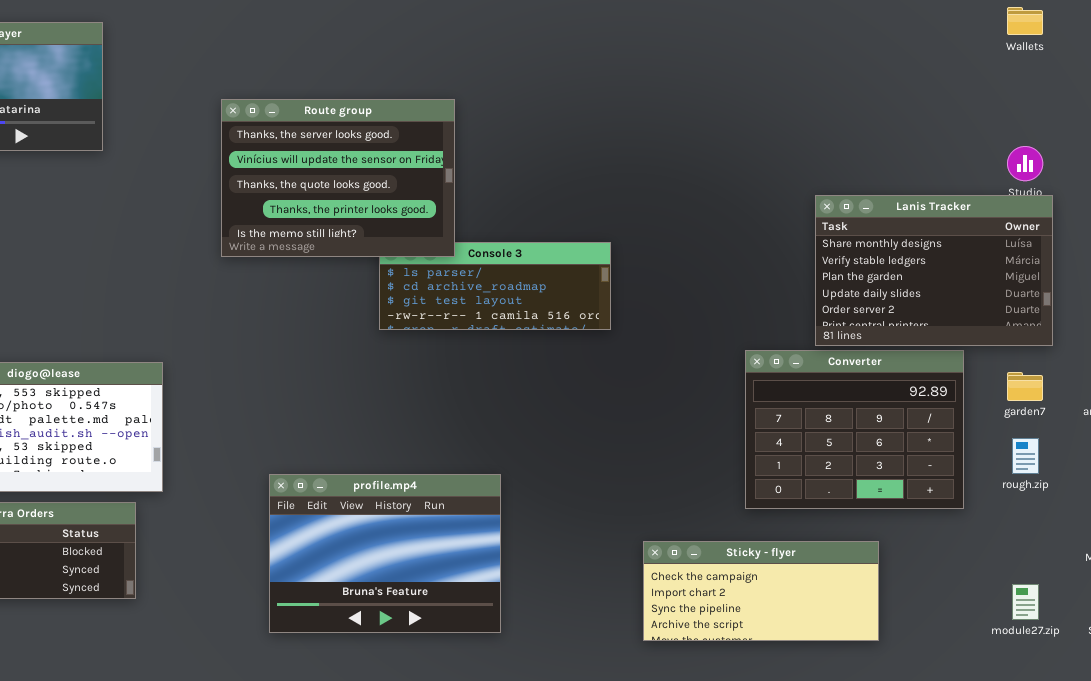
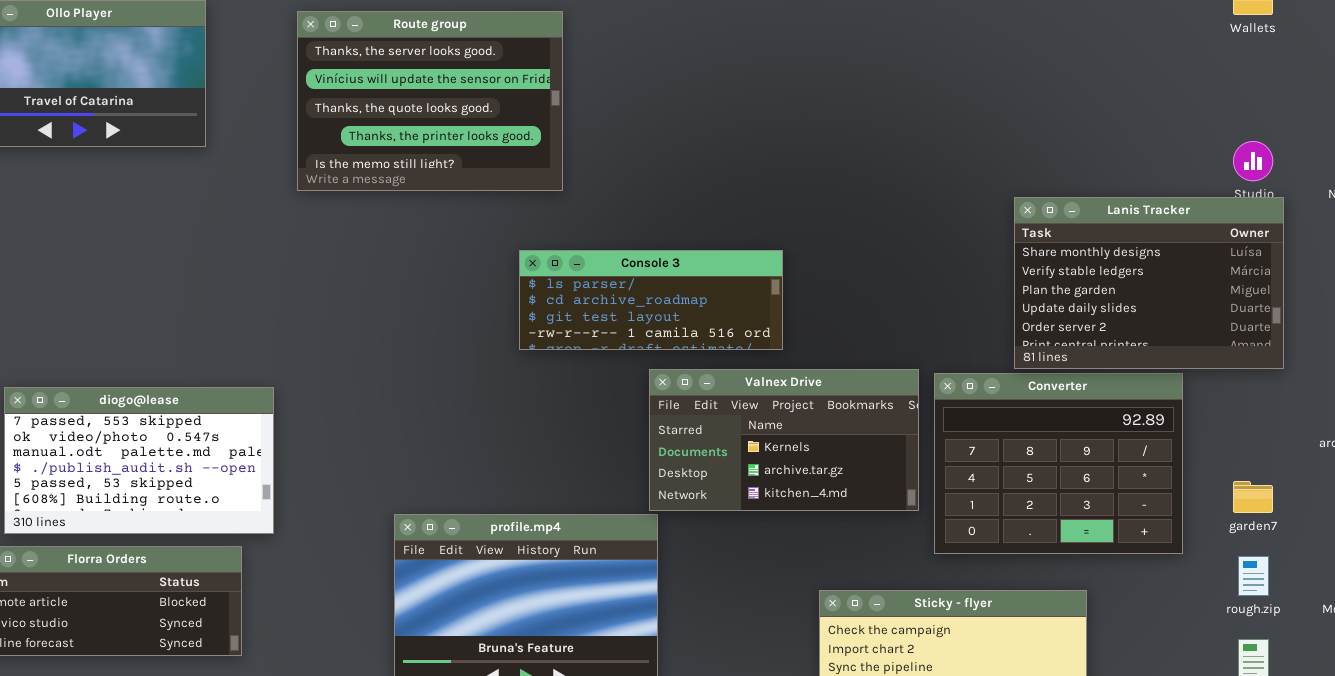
Route group: [221,99,455,257] -> [297,11,563,191], moved
Valnex Drive: none -> [649,369,919,511], opened
garden7: [1007,372,1043,401] -> [1233,481,1273,513], moved
rough.zip: [1012,438,1039,474] -> [1238,556,1269,596], moved

